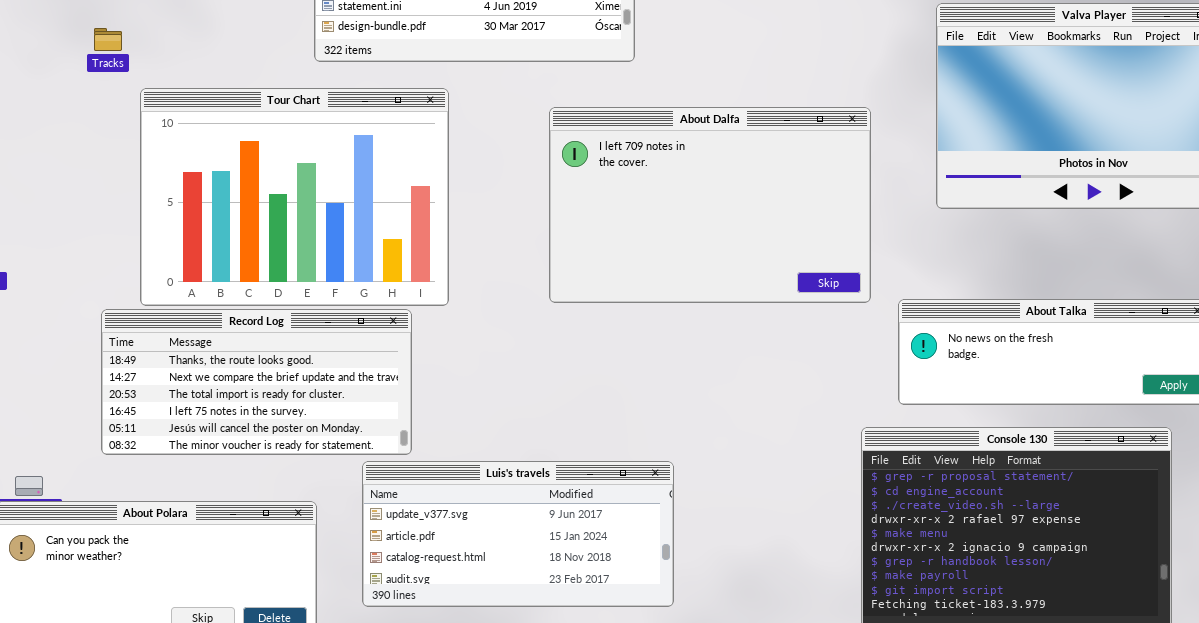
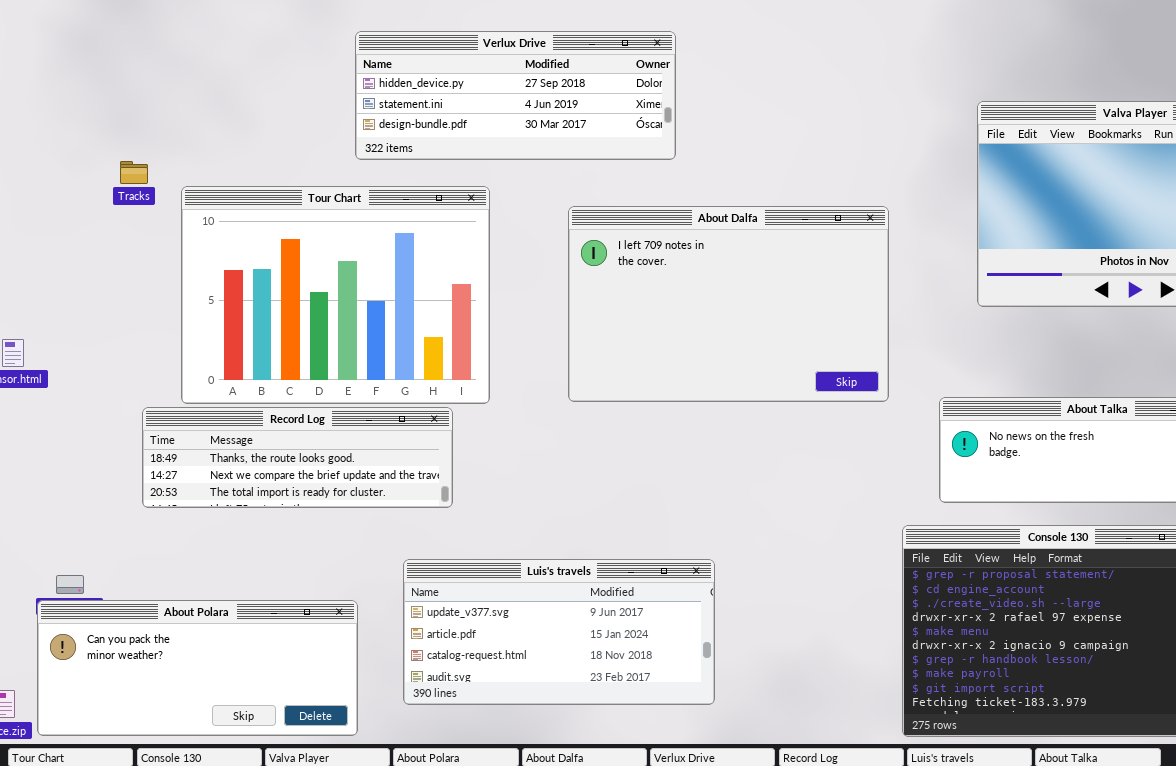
Tracks: [94,28,122,51] -> [120,161,148,184], moved
About Dalfa: [549,107,871,303] -> [568,206,889,402], moved
Record Log: [101,309,412,455] -> [142,407,453,508], resized

